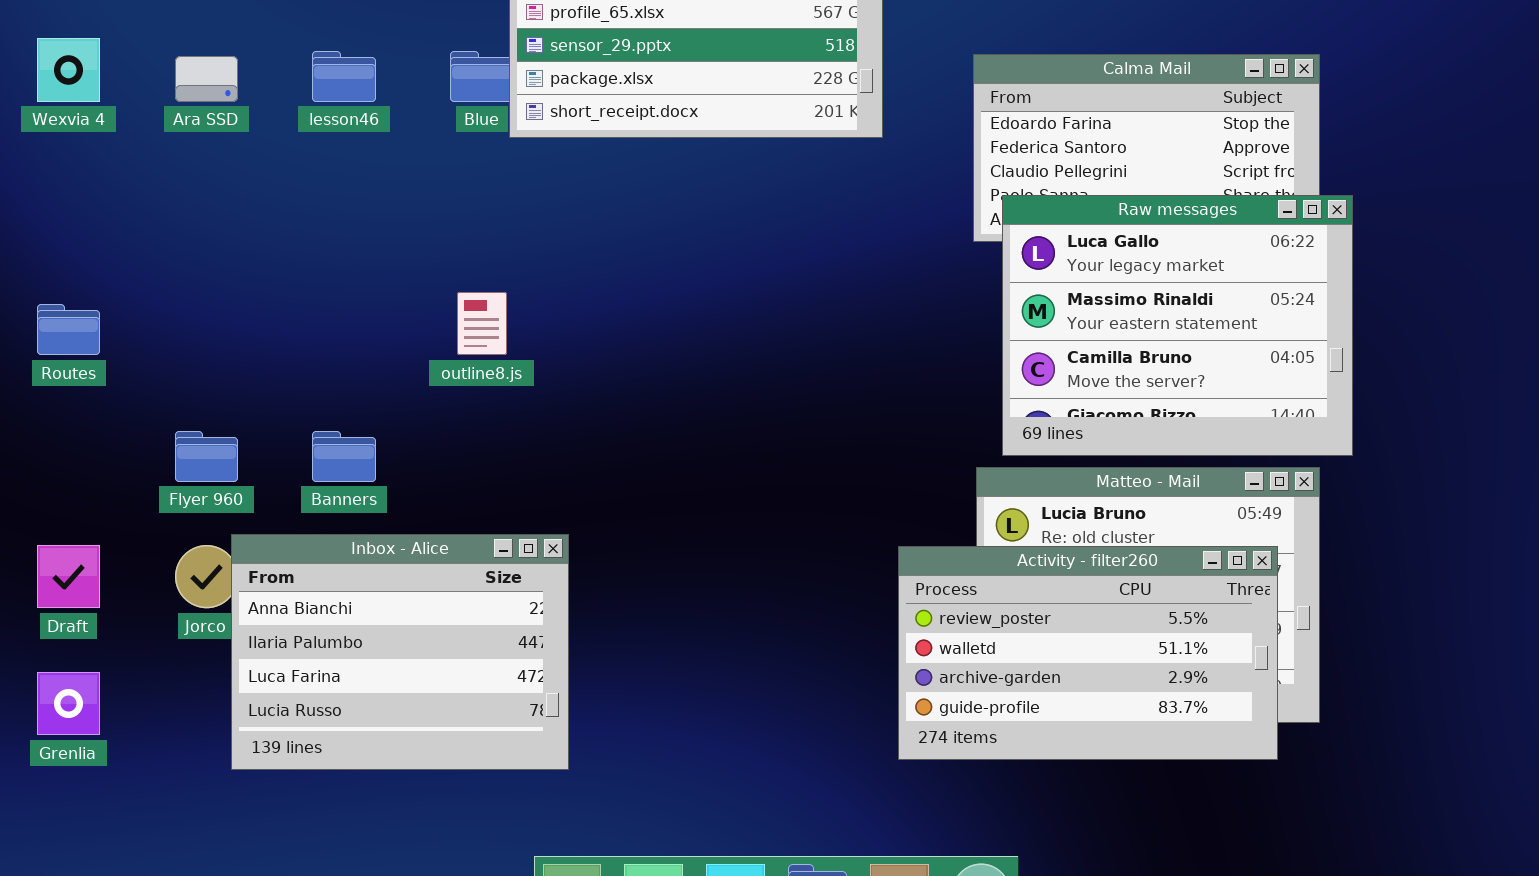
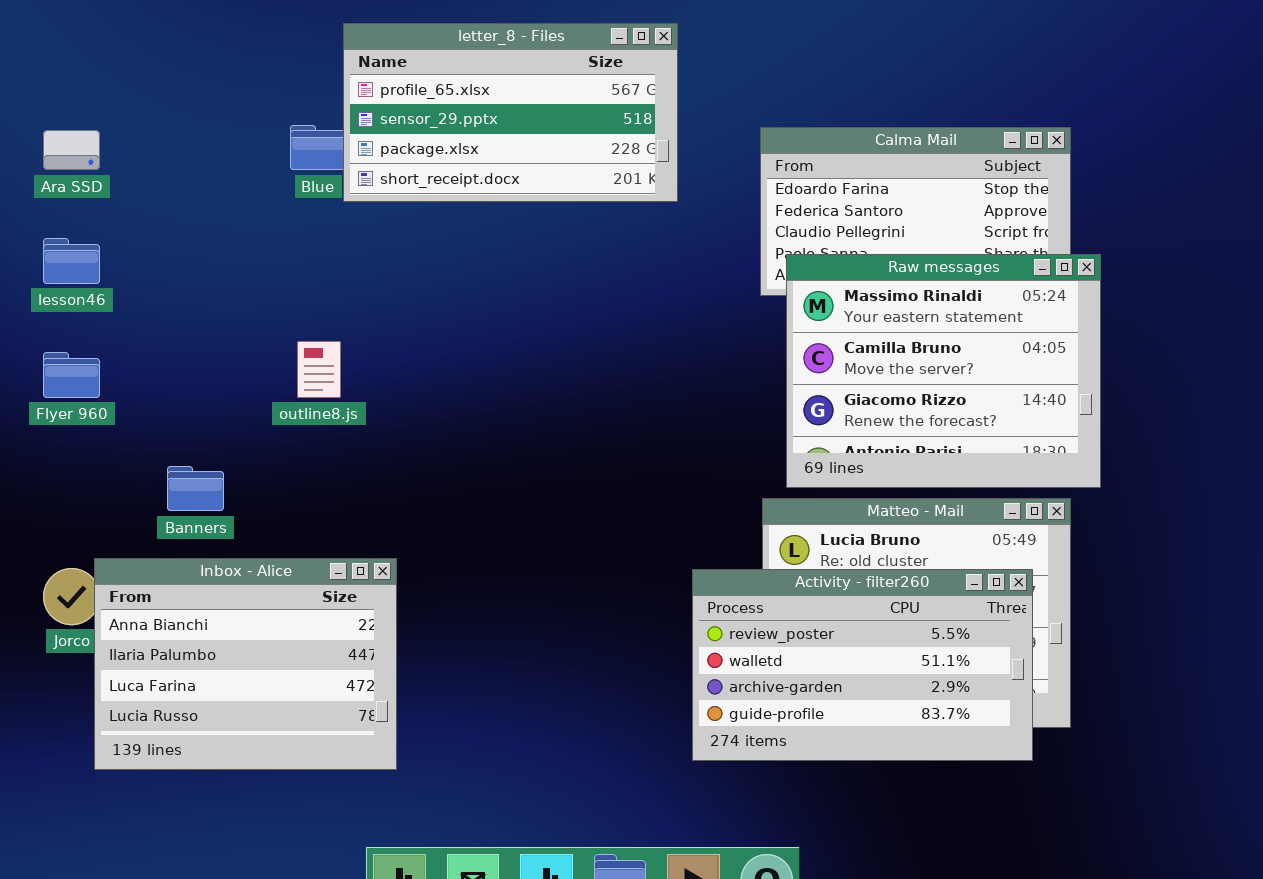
lesson46: [312,51,376,102] -> [43,238,100,284], moved
Raw messages: [1002,195,1353,456] -> [786,254,1101,488], scrolled down 1 row
Flyer 960: [175,431,238,482] -> [43,352,100,398], moved

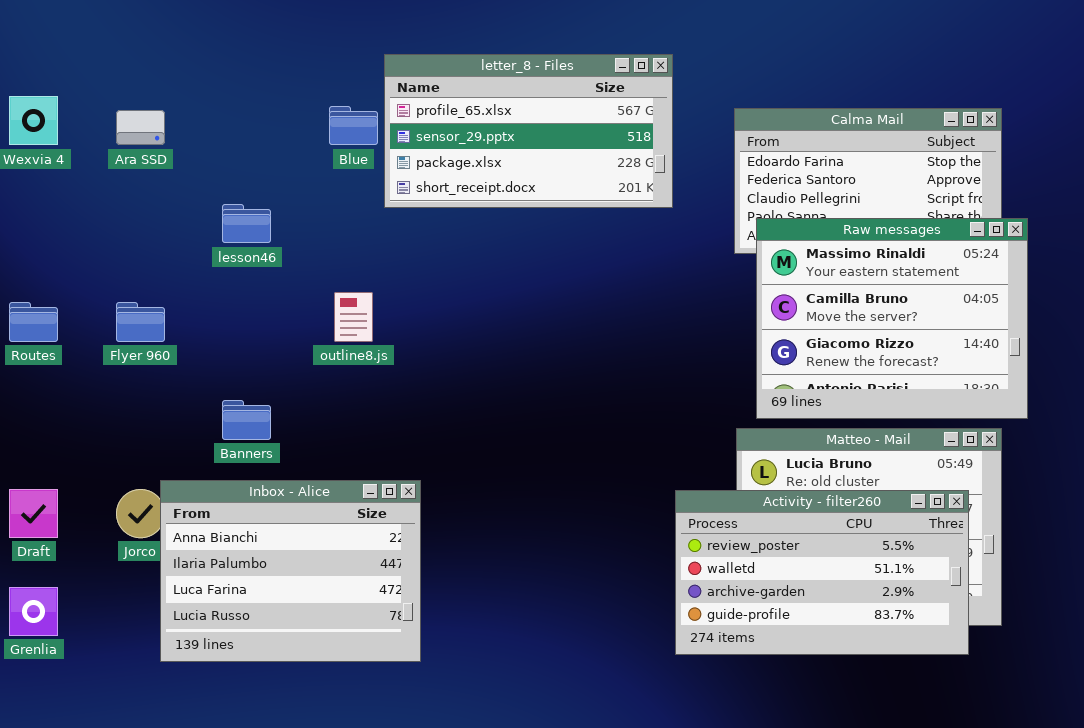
letter_8 - Files: [343,23,678,202] -> [384,54,673,208], moved
lesson46: [43,238,100,284] -> [222,204,271,243], moved

